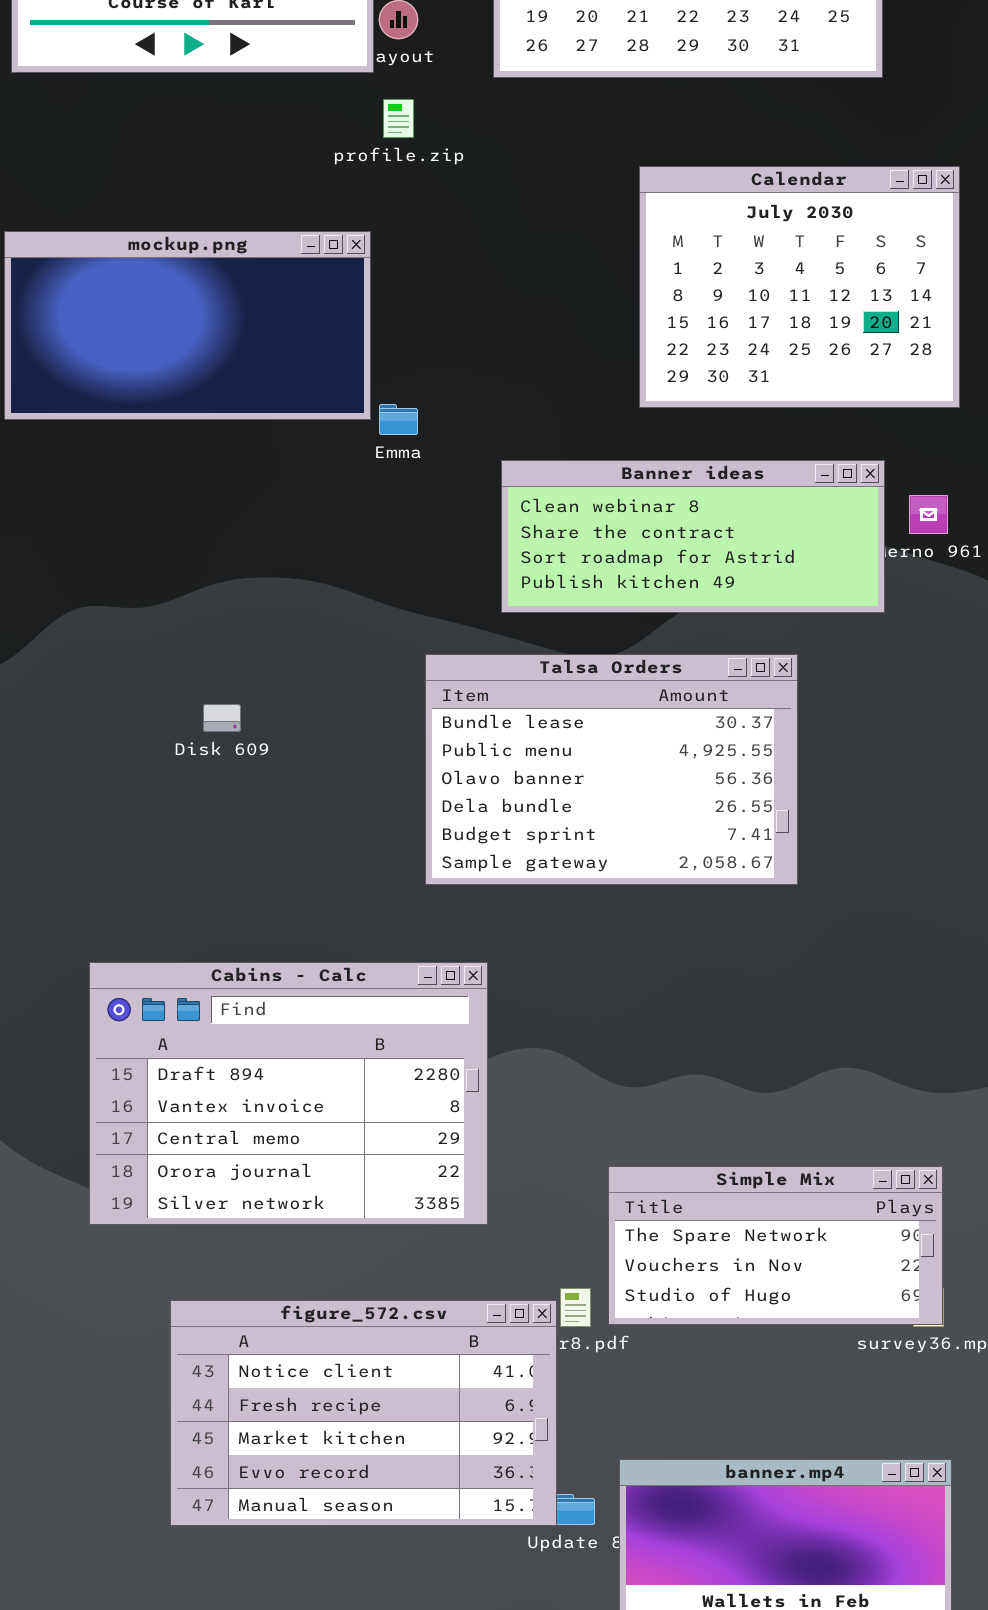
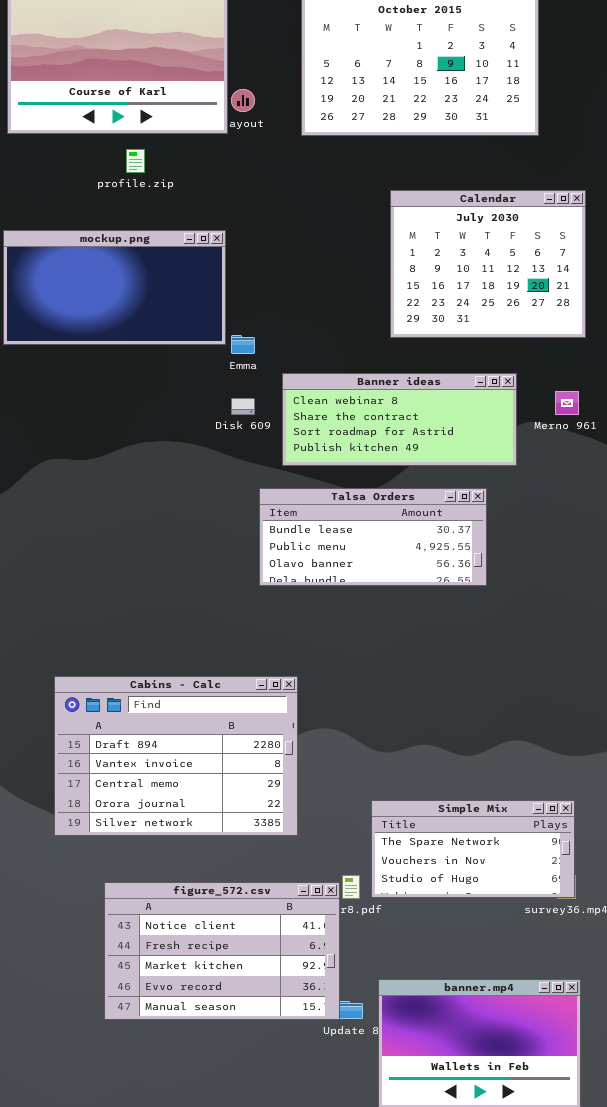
profile.zip: [383,99,414,138] -> [126,149,145,173], moved
Banner ideas: [501,460,885,613] -> [282,373,517,466], moved
Talsa Orders: [425,654,798,885] -> [259,488,487,586], resized
Disk 609: [203,704,241,732] -> [231,398,255,415], moved

